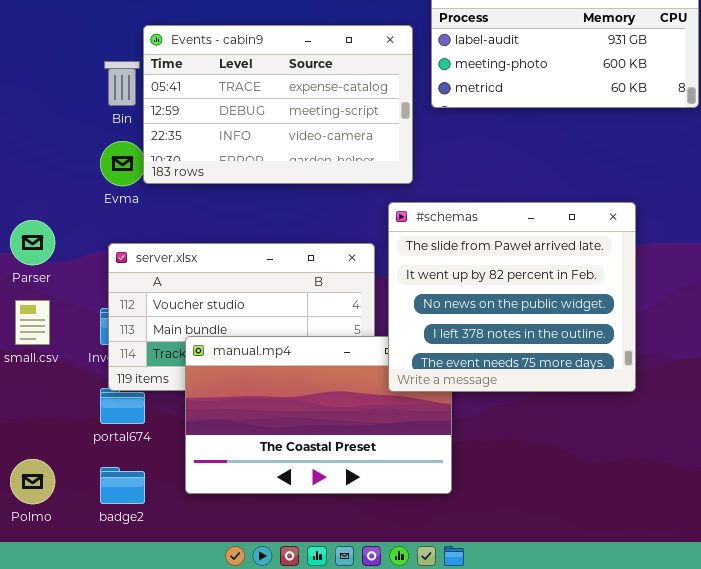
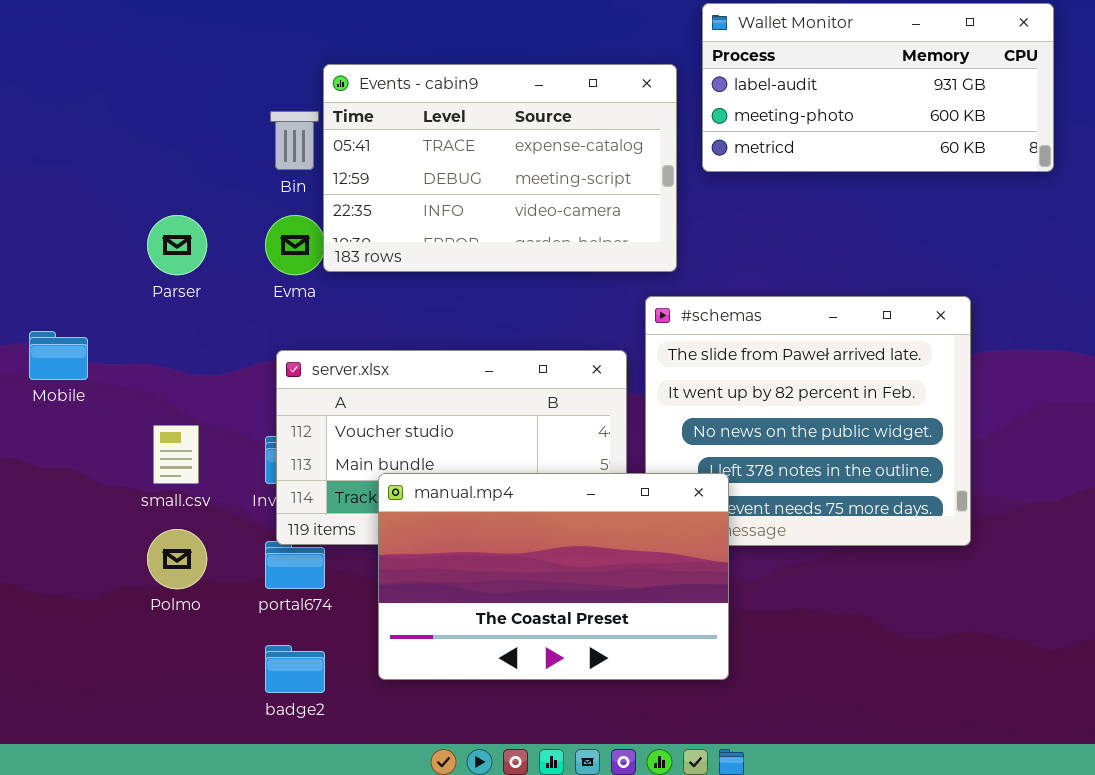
Parser: [10,220,55,265] -> [147,215,207,275], moved
manual.mp4: [185,336,452,494] -> [378,473,729,680], raised
Polmo: [10,459,55,504] -> [147,529,207,589], moved

